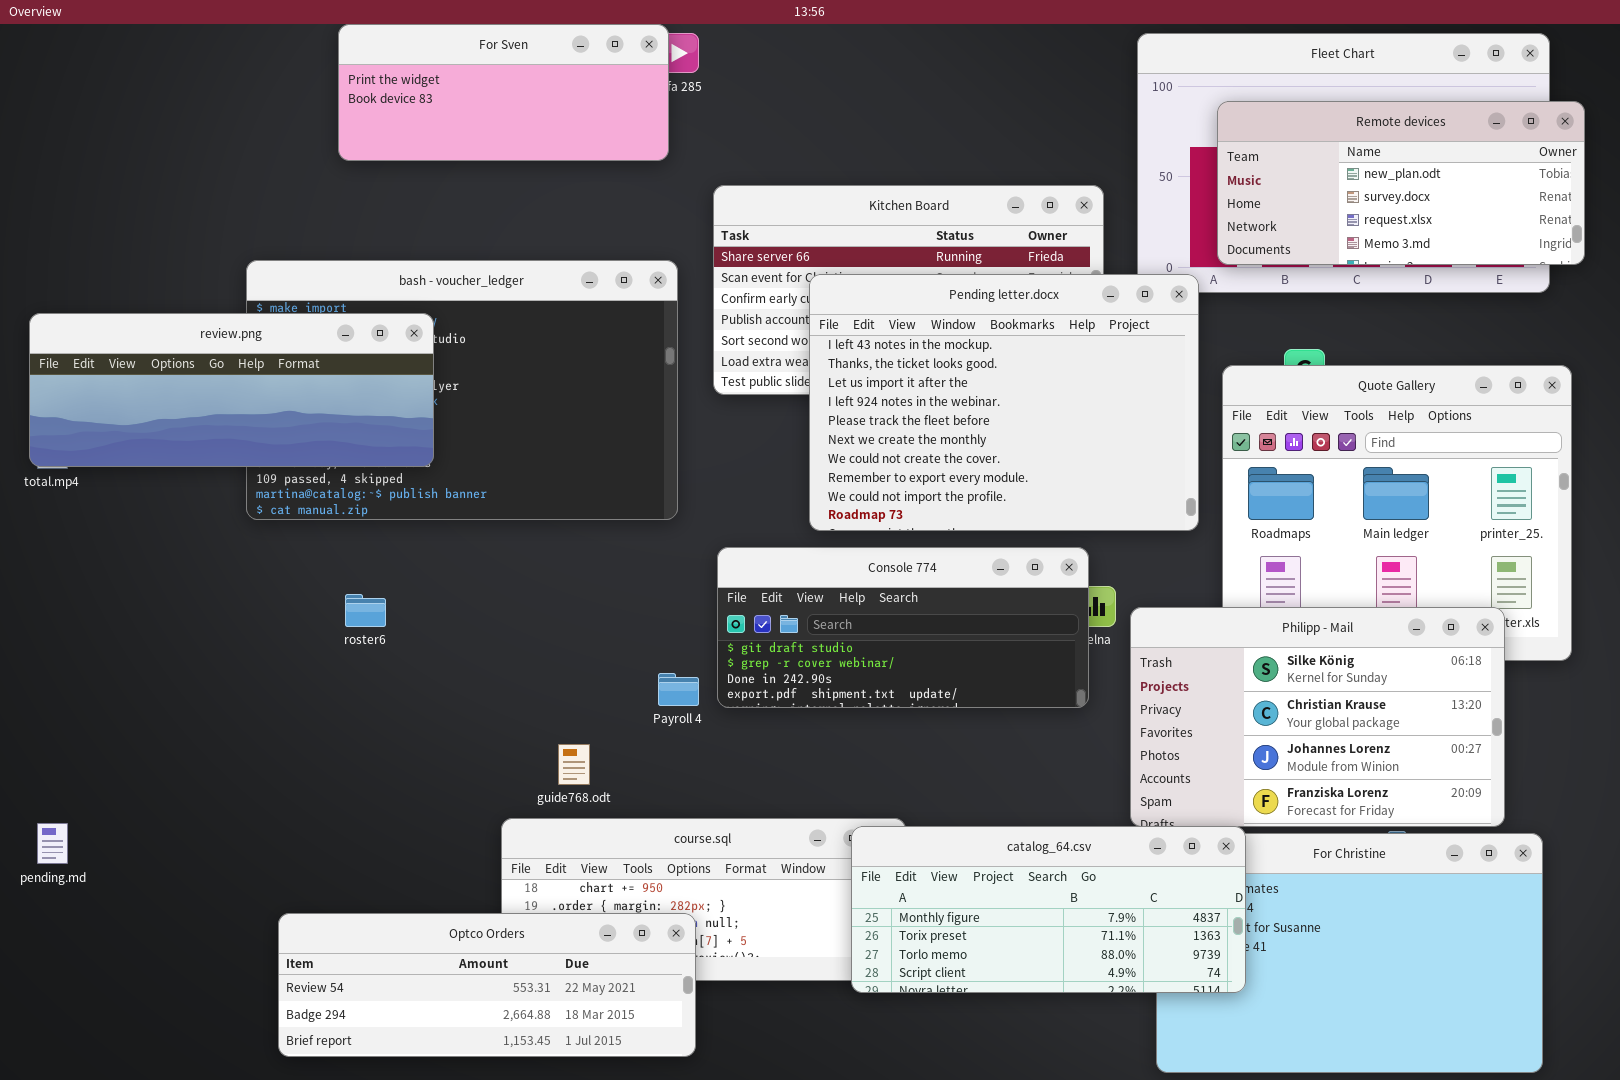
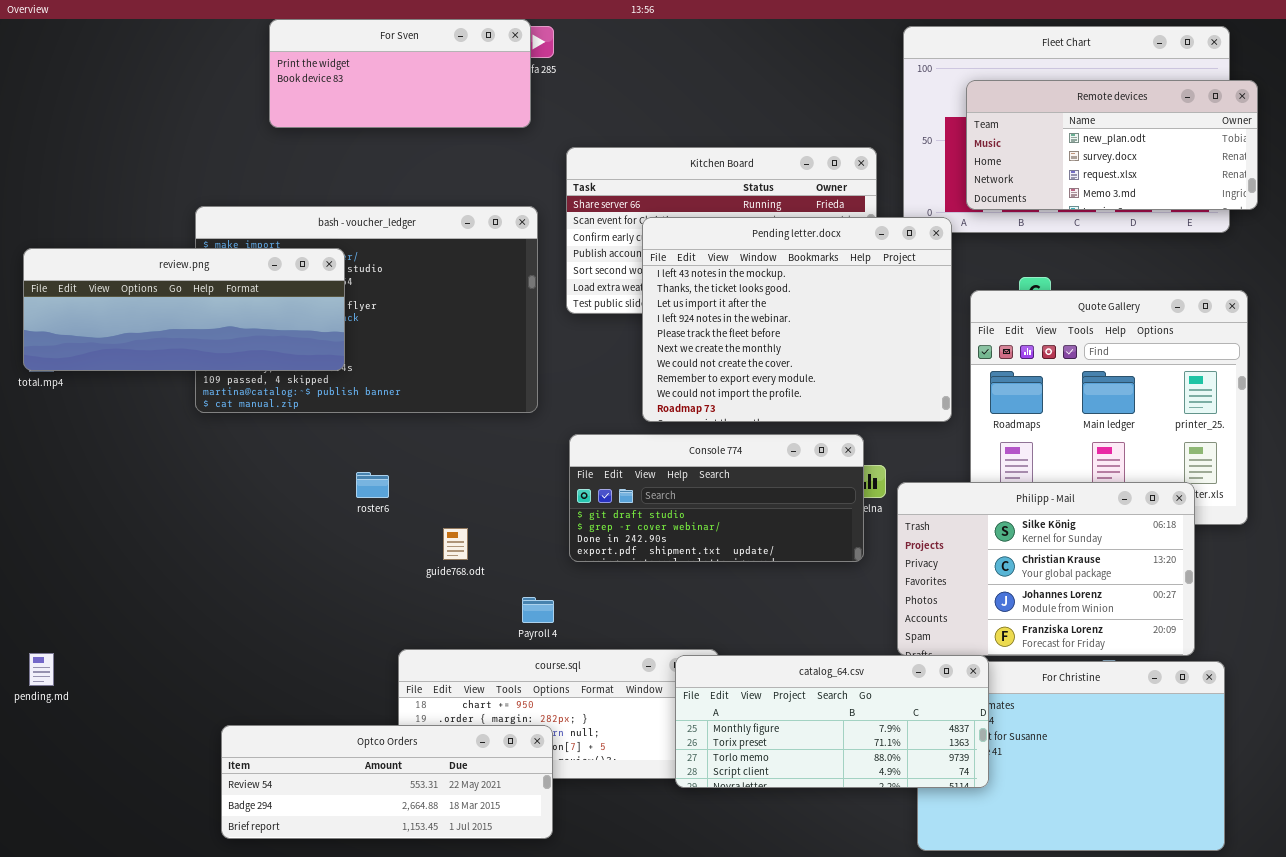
roster6: [345,594,386,627] -> [356,472,389,498], moved
Payroll 4: [658,673,699,706] -> [522,597,554,623], moved
guide768.odt: [558,744,590,785] -> [443,528,468,560], moved

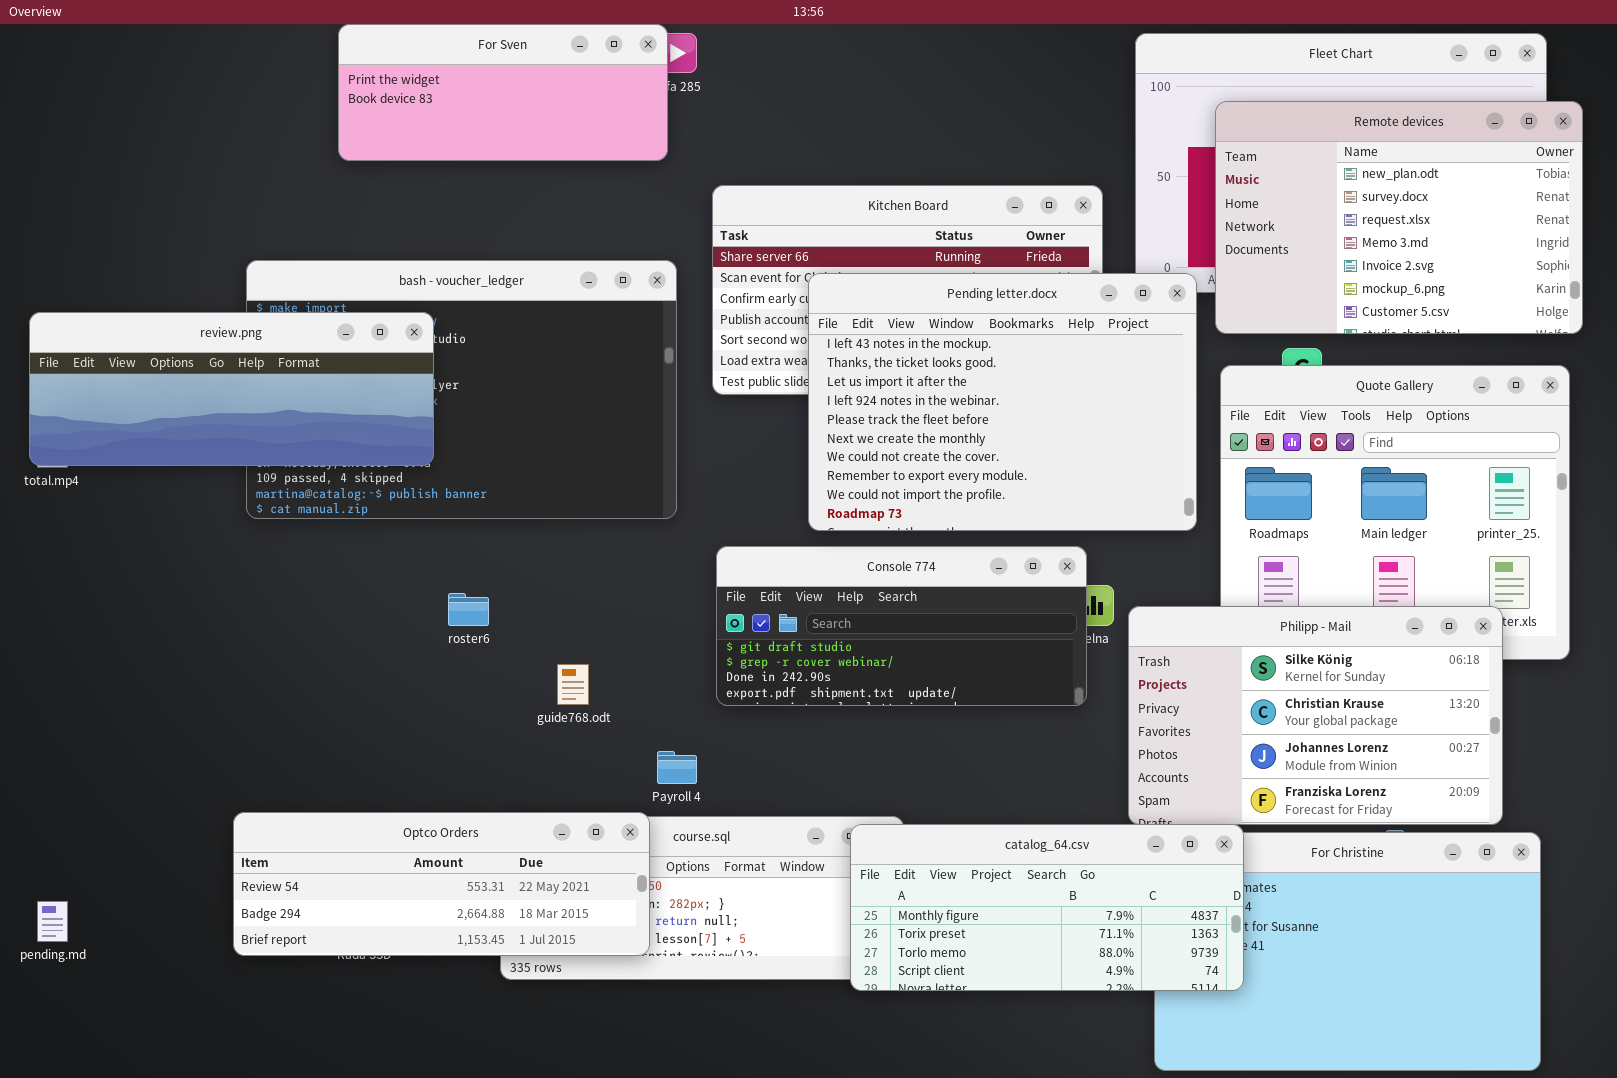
Remote devices: [966,80,1258,210] -> [1215,101,1583,334], resized
pending.md: [29,653,54,686] -> [37,901,68,942], moved
Optco Orders: [221,725,553,839] -> [233,812,650,956], moved

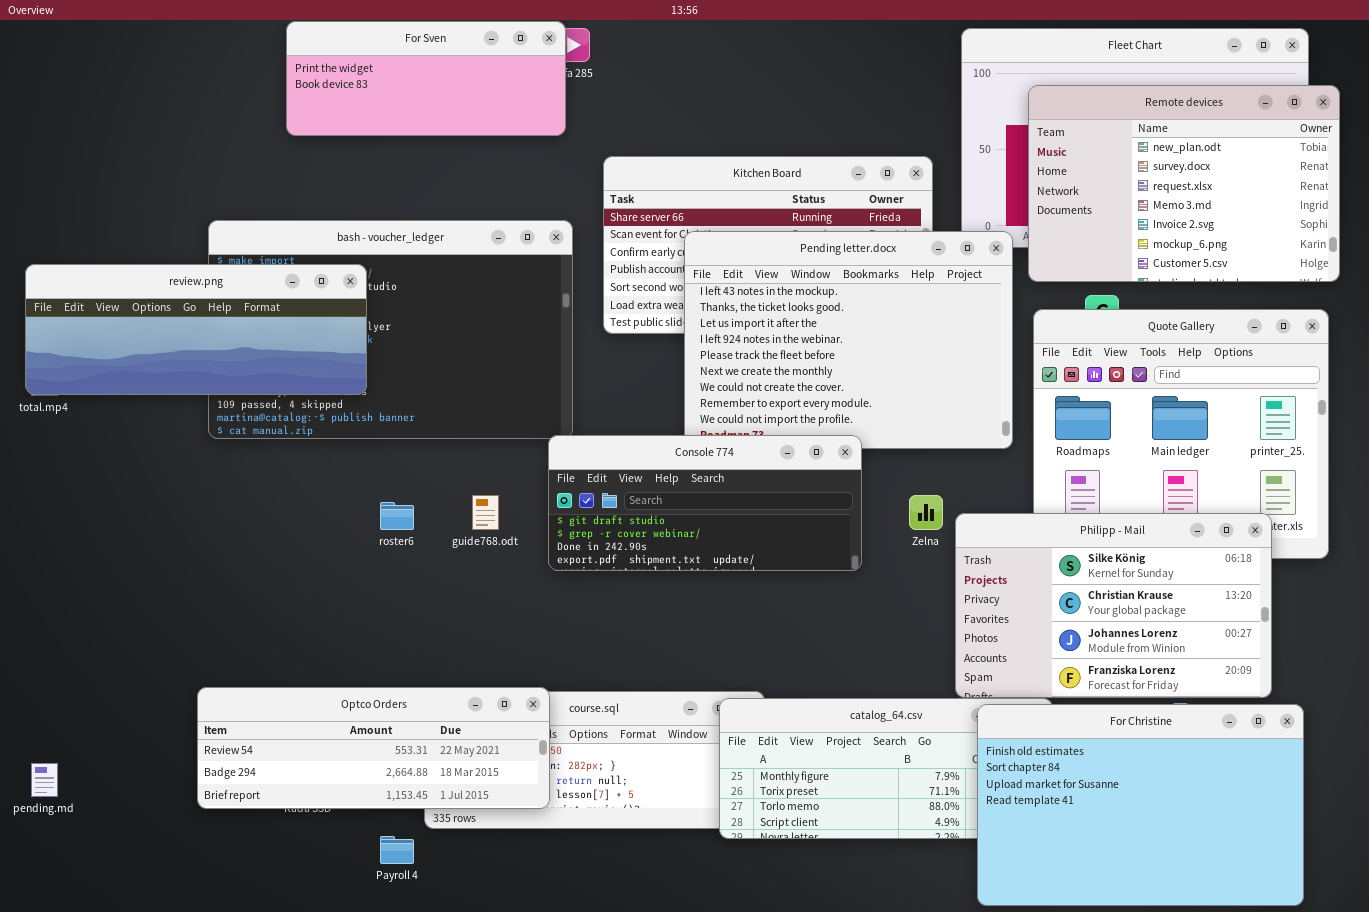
Console 774: [716,546,1087,706] -> [548,435,862,571], moved
guide768.odt: [557,664,589,705] -> [472,495,499,530], moved
Payroll 4: [657,751,697,784] -> [380,836,414,864], moved
For Christine: [1154,832,1541,1071] -> [977,704,1304,906], raised

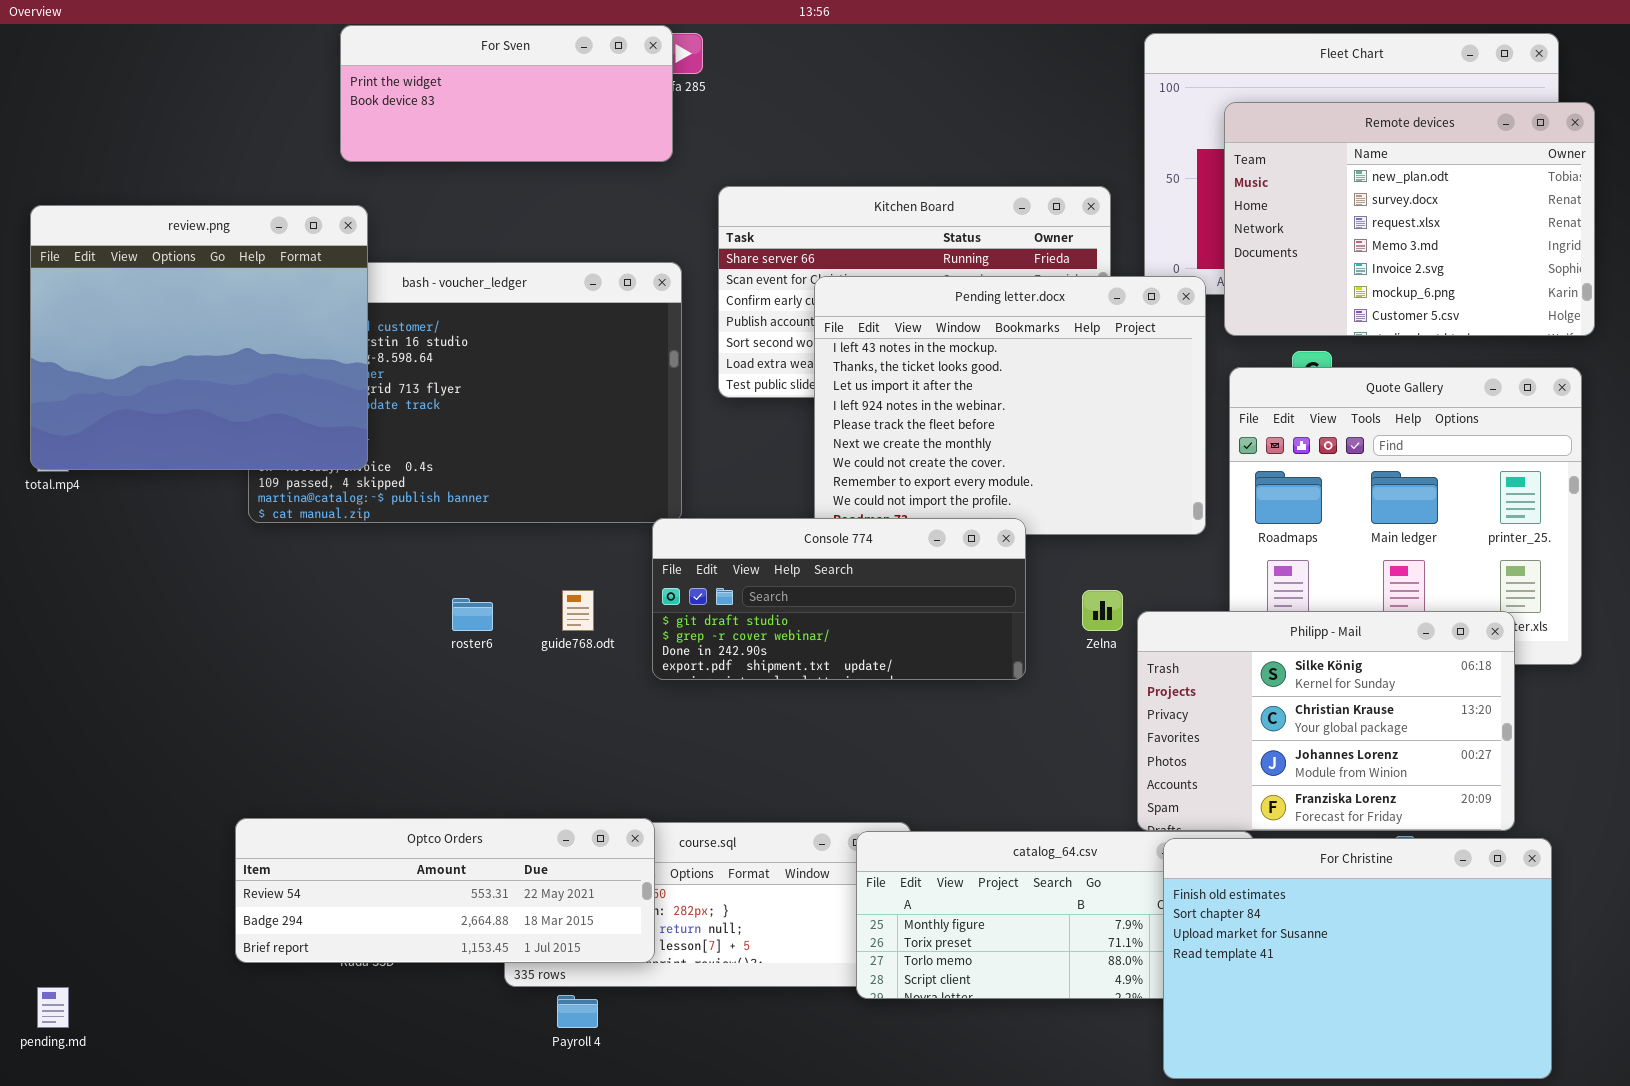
review.png: [25,264,367,395] -> [30,205,368,470], resized
pending.md: [31,763,58,797] -> [37,987,69,1028], moved
Payroll 4: [380,836,414,864] -> [557,995,598,1028], moved

